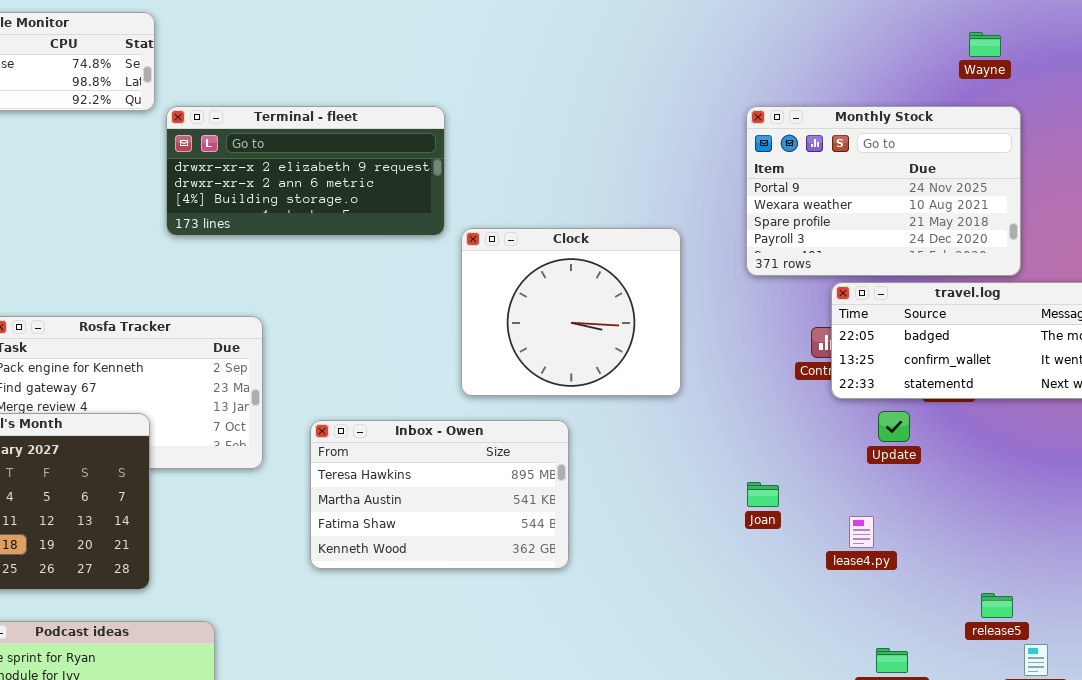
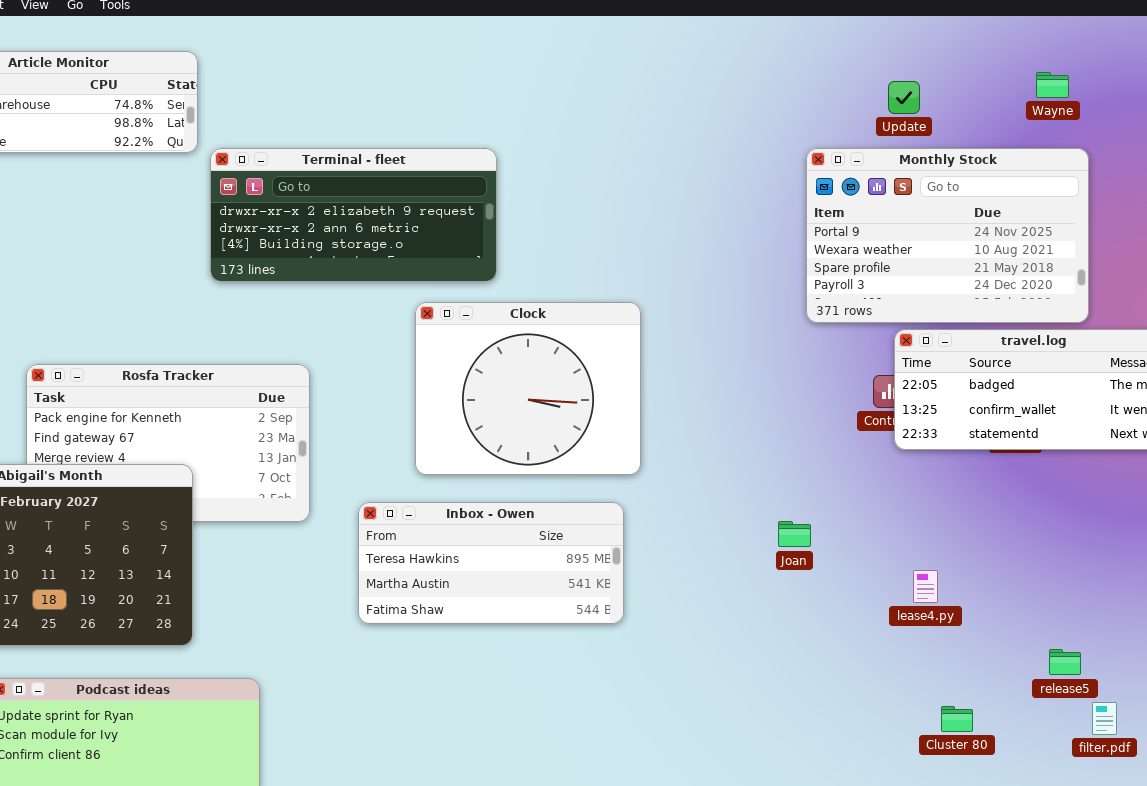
Clock: [461,228,681,396] -> [415,302,641,475], moved
Update: [878,411,910,442] -> [888,81,920,114], moved
Inbox - Owen: [310,420,569,569] -> [358,502,624,624], resized
Joan: [747,482,779,507] -> [778,521,811,547], moved

